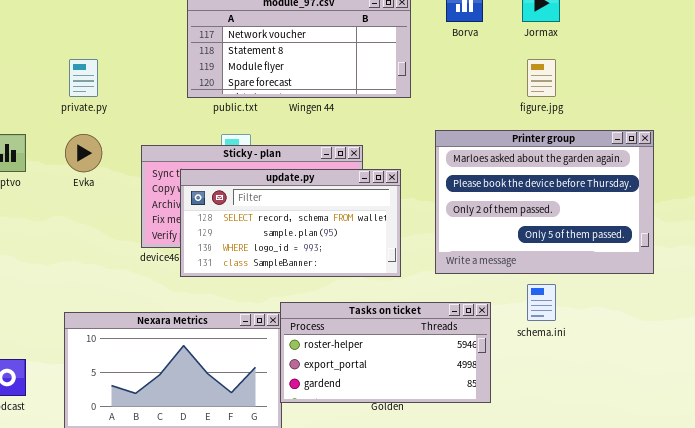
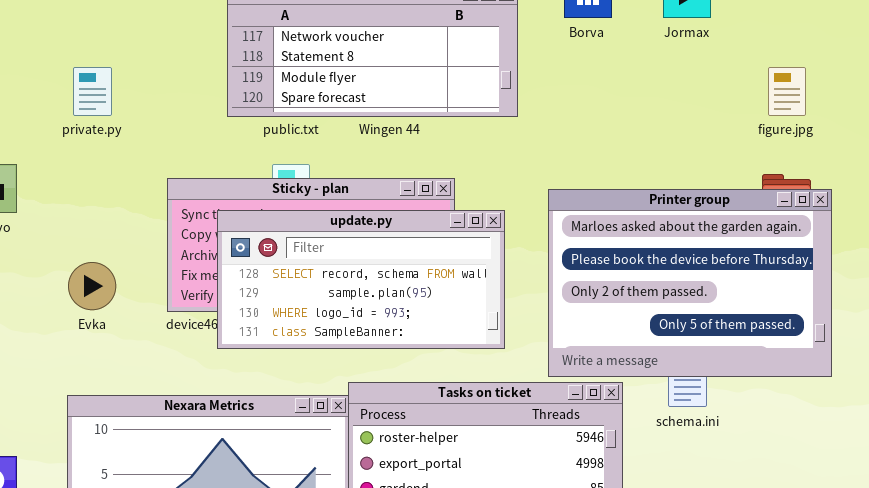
figure.jpg: [527,59,556,97] -> [768,67,806,116], moved
Printer group: [435,130,654,274] -> [548,189,832,377], moved
Evka: [65,134,102,172] -> [68,262,116,310], moved

